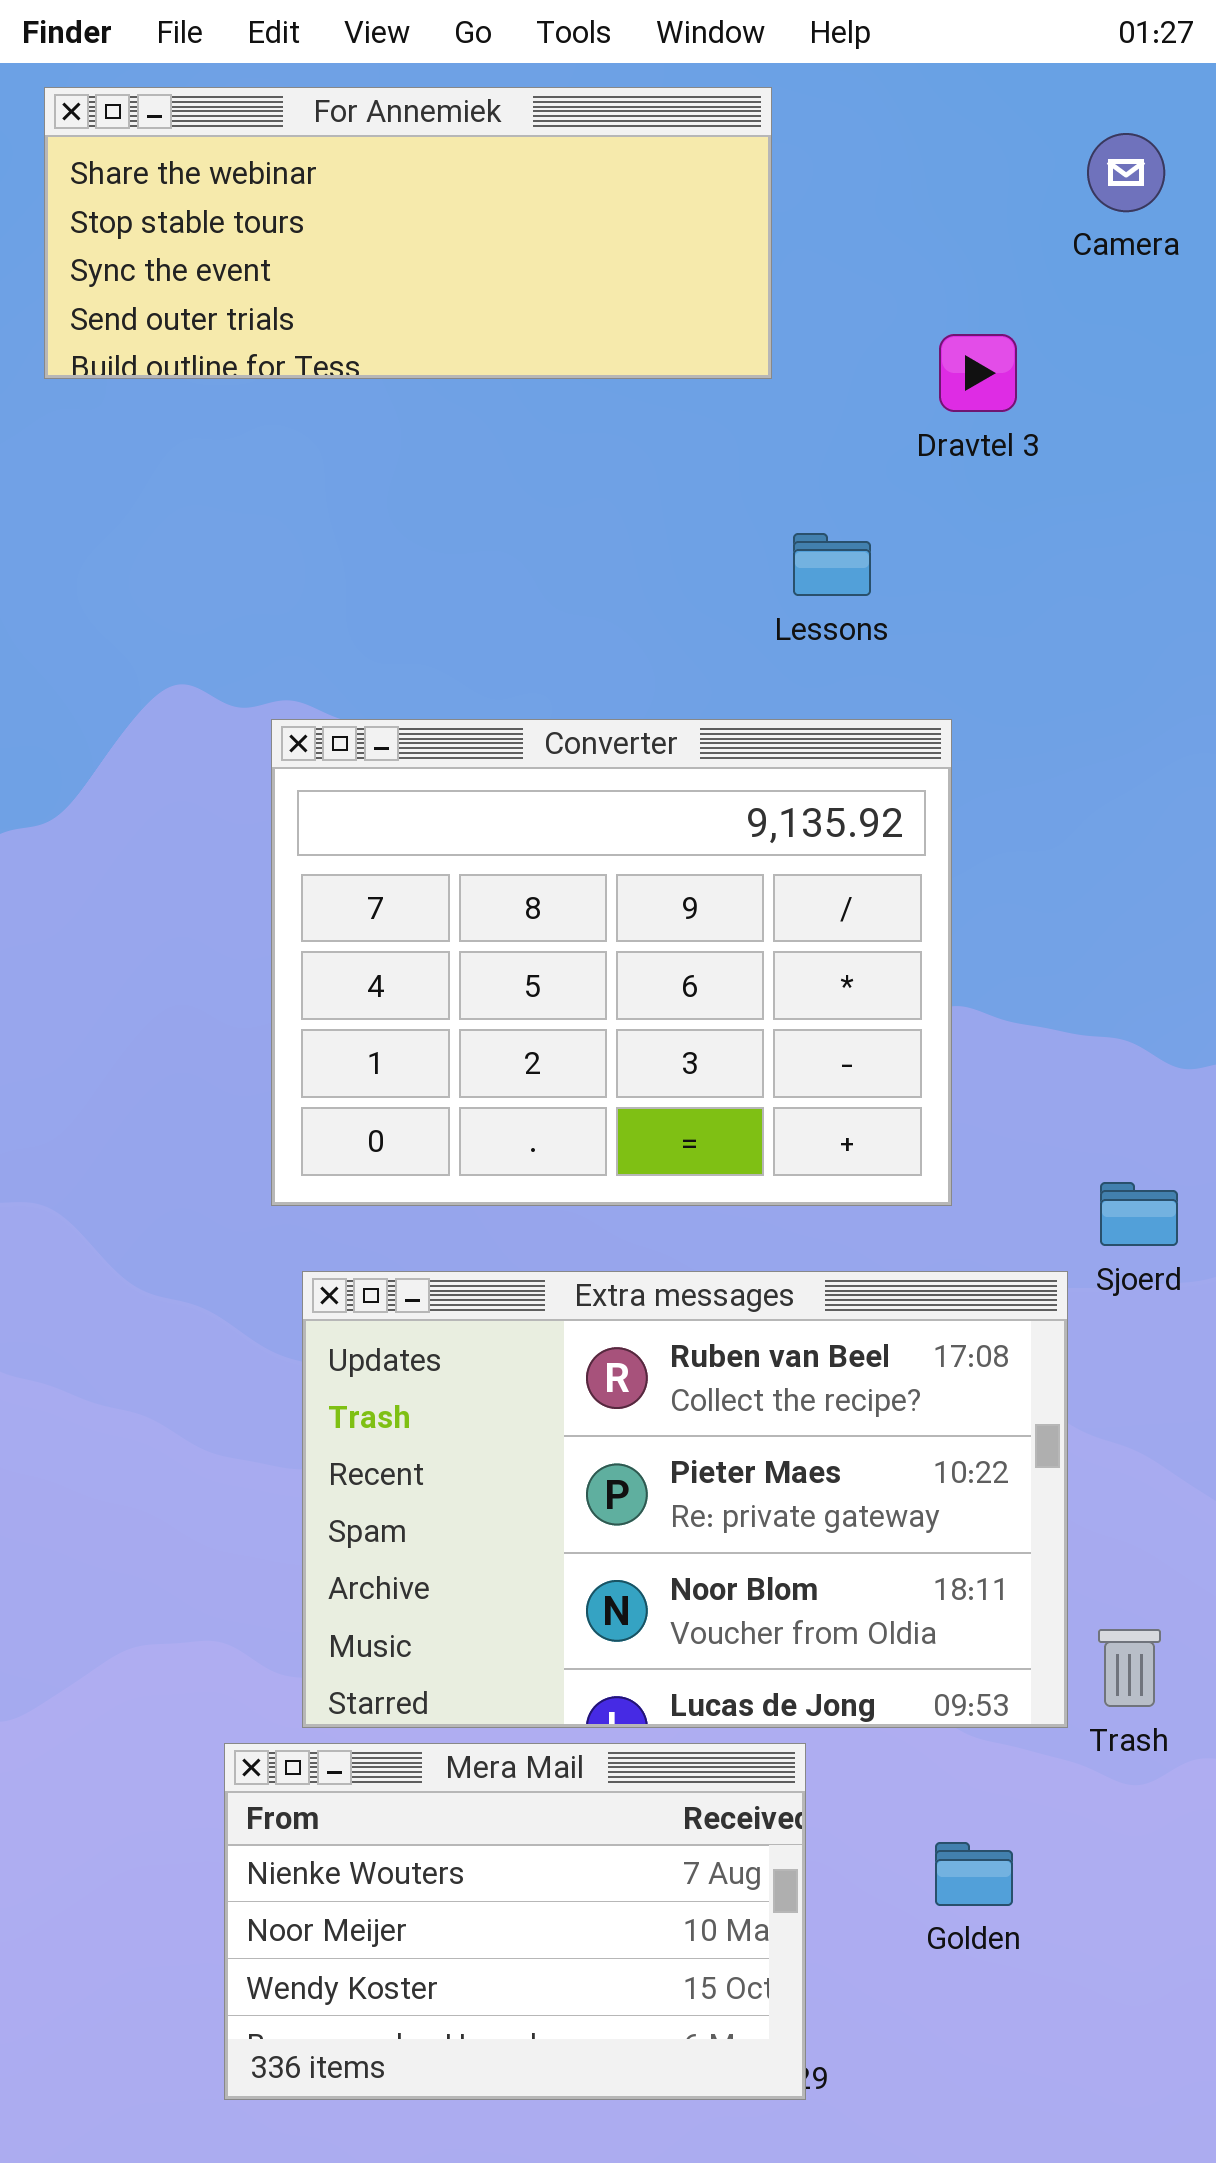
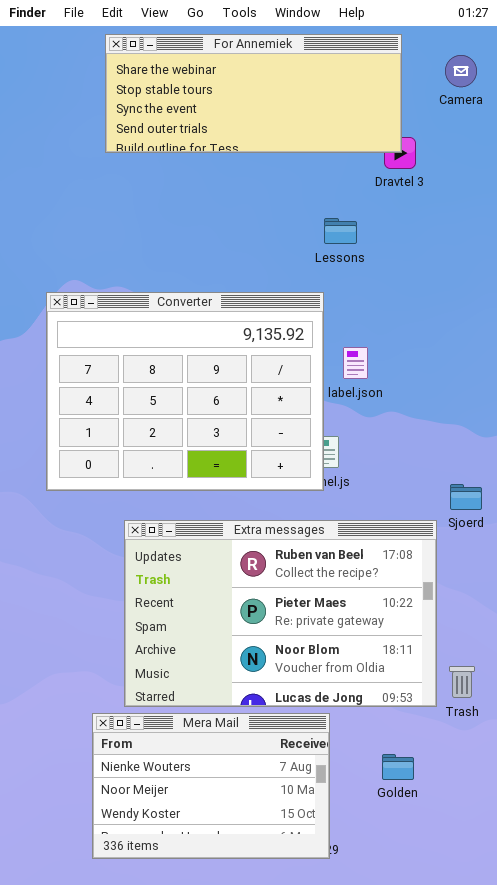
For Annemiek: [44,87,772,379] -> [105,34,402,153], moved
Converter: [271,719,952,1206] -> [46,292,324,491], moved

